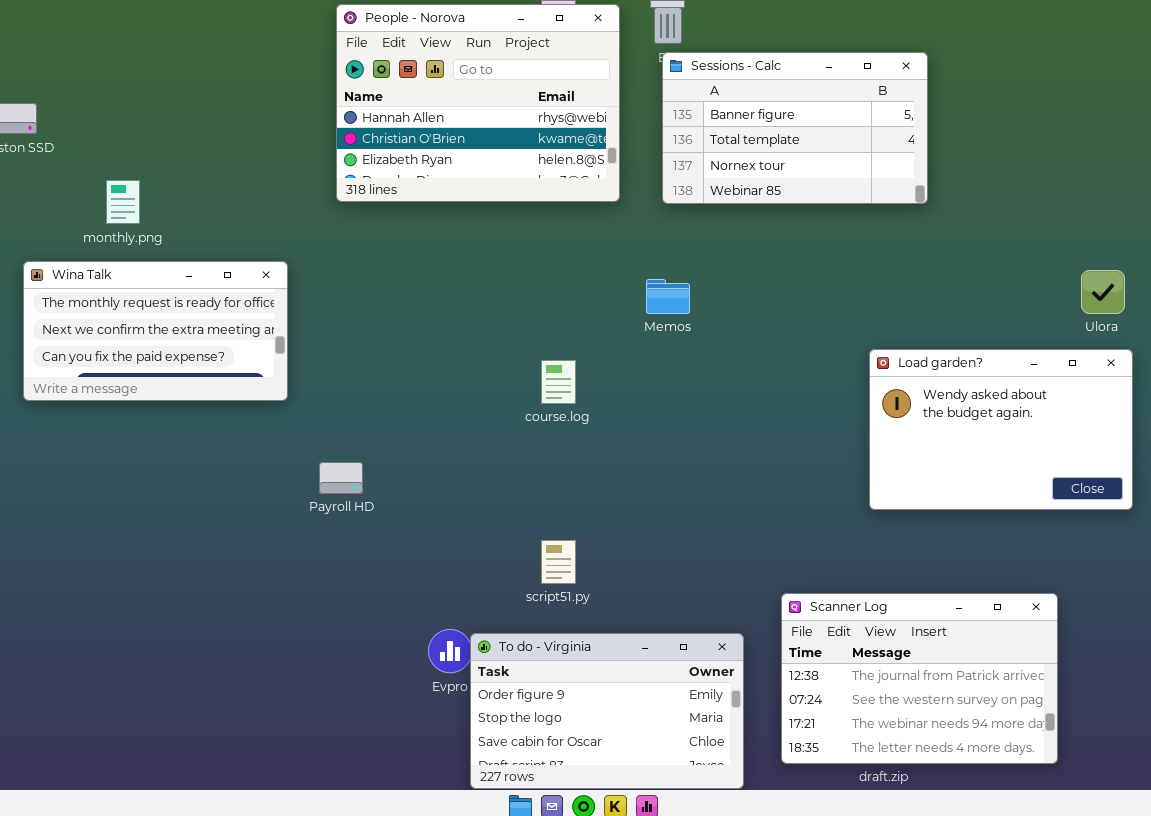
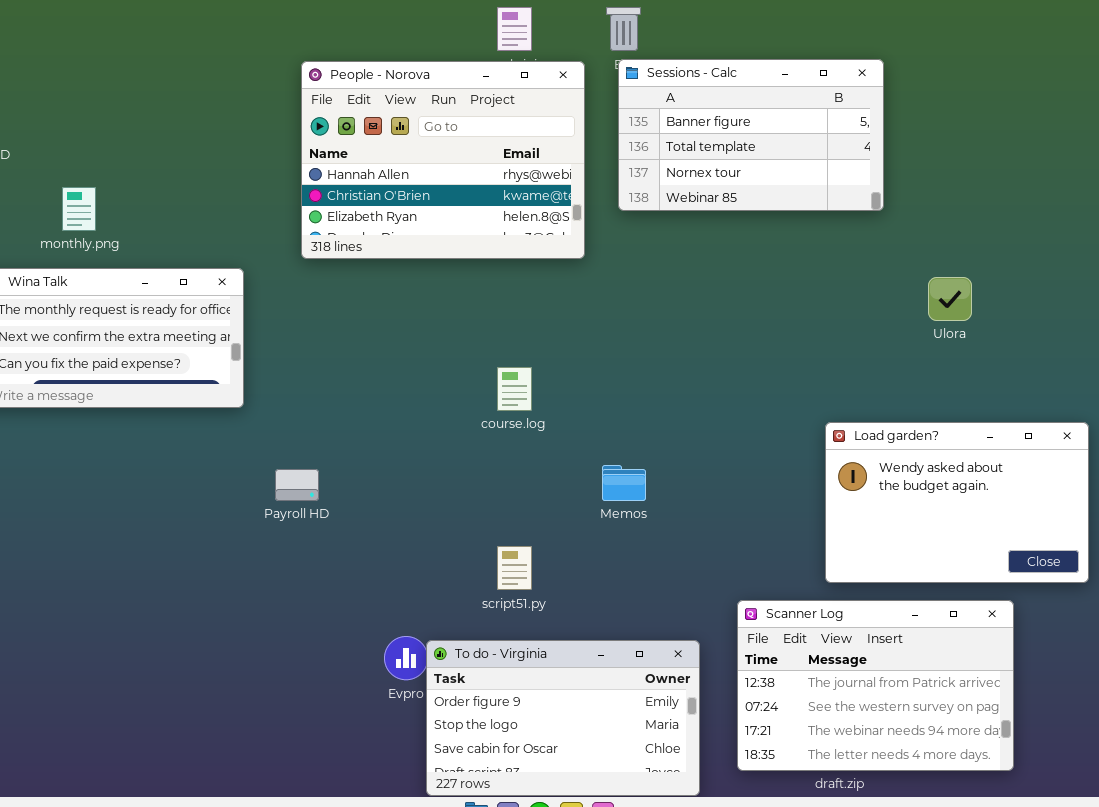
People - Norova: [336,4,620,202] -> [301,61,585,259], moved
Ulora: [1081,270,1125,314] -> [928,277,972,321], moved
Memos: [646,279,690,314] -> [602,465,646,501], moved
Load garden?: [869,349,1133,510] -> [825,422,1089,583], moved

